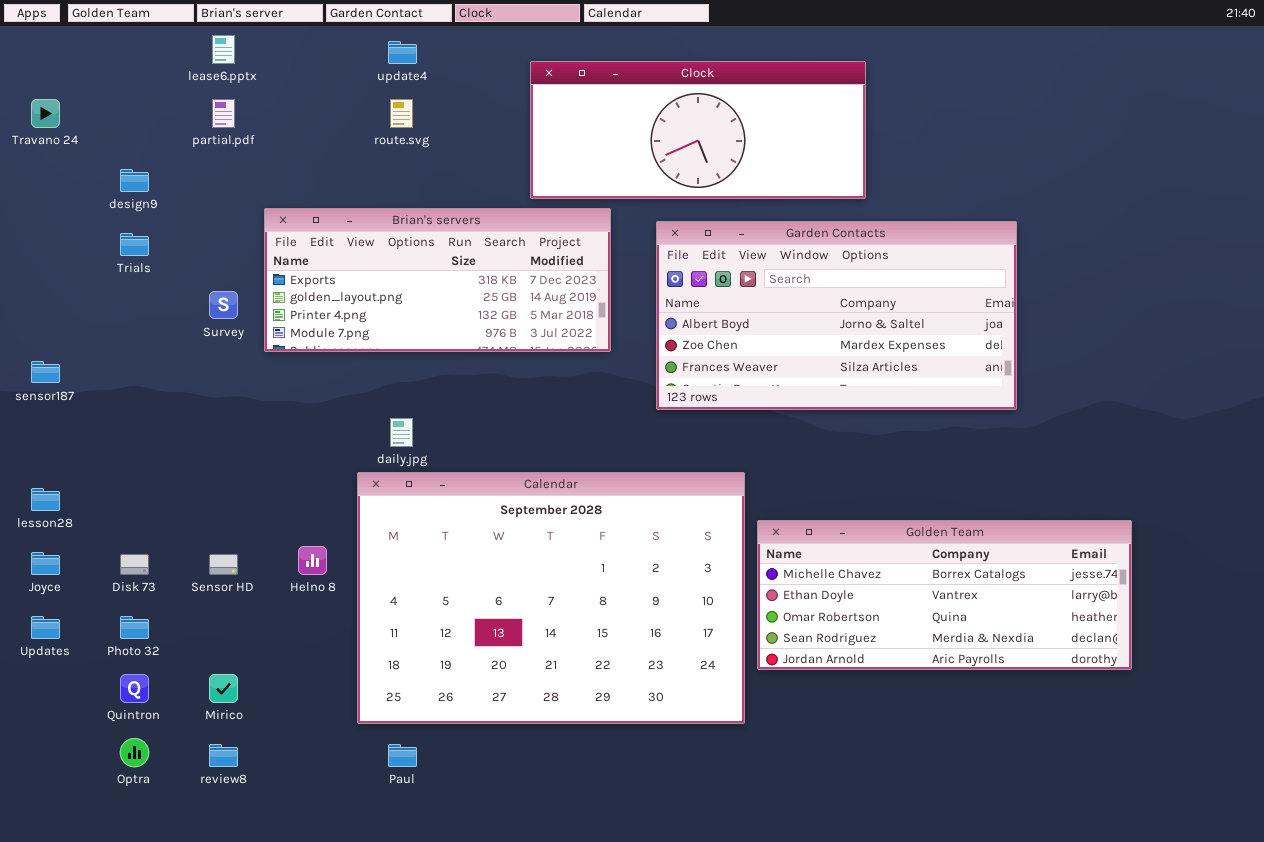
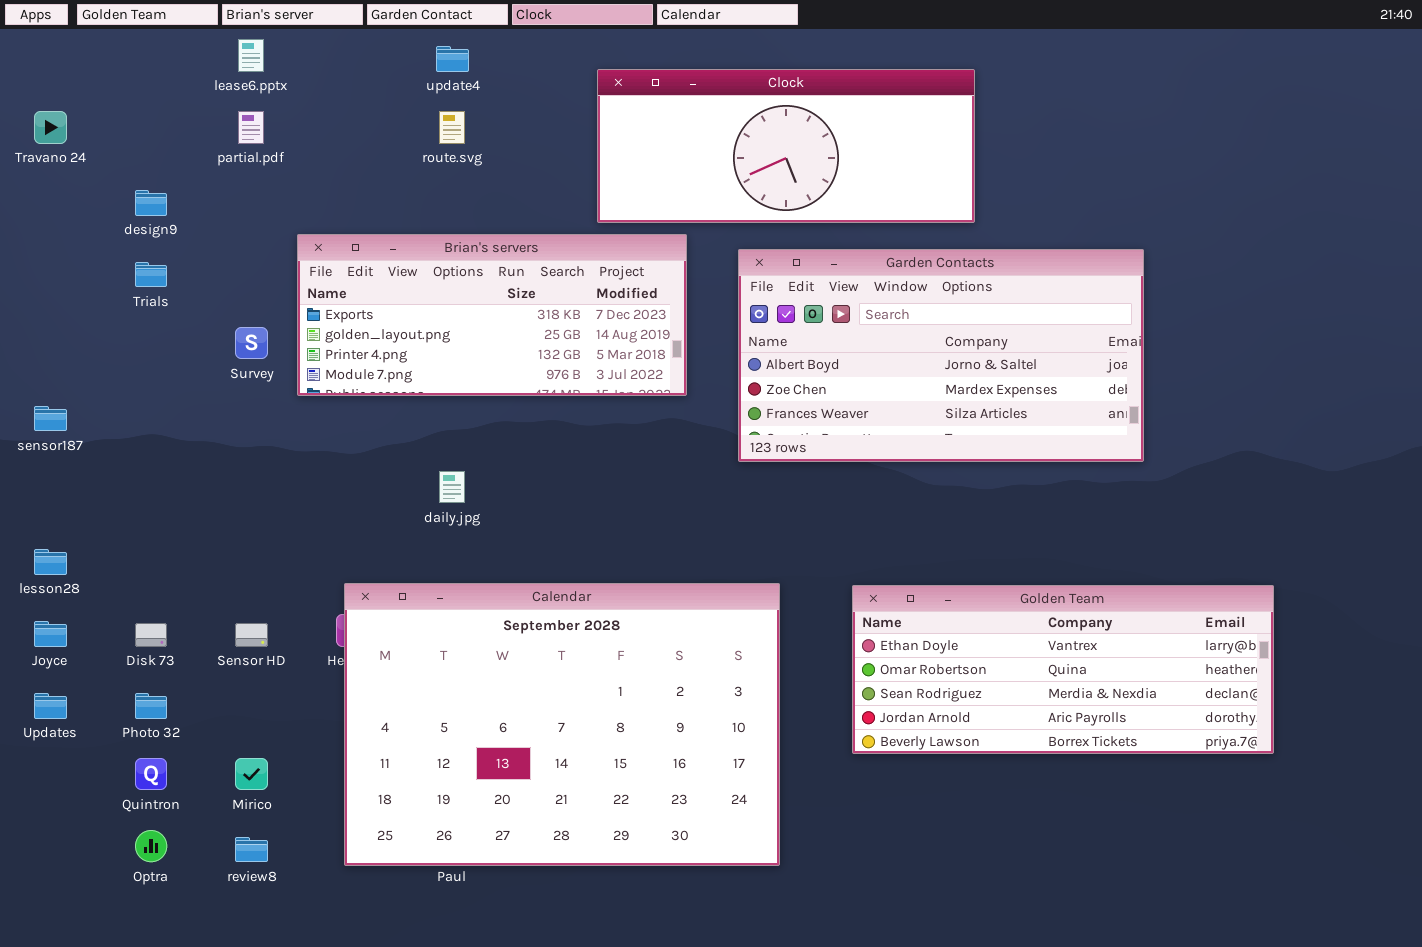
Calendar: [357,472,745,724] -> [344,583,780,866], moved
Golden Team: [757,520,1132,670] -> [852,585,1274,754], scrolled down 1 row

